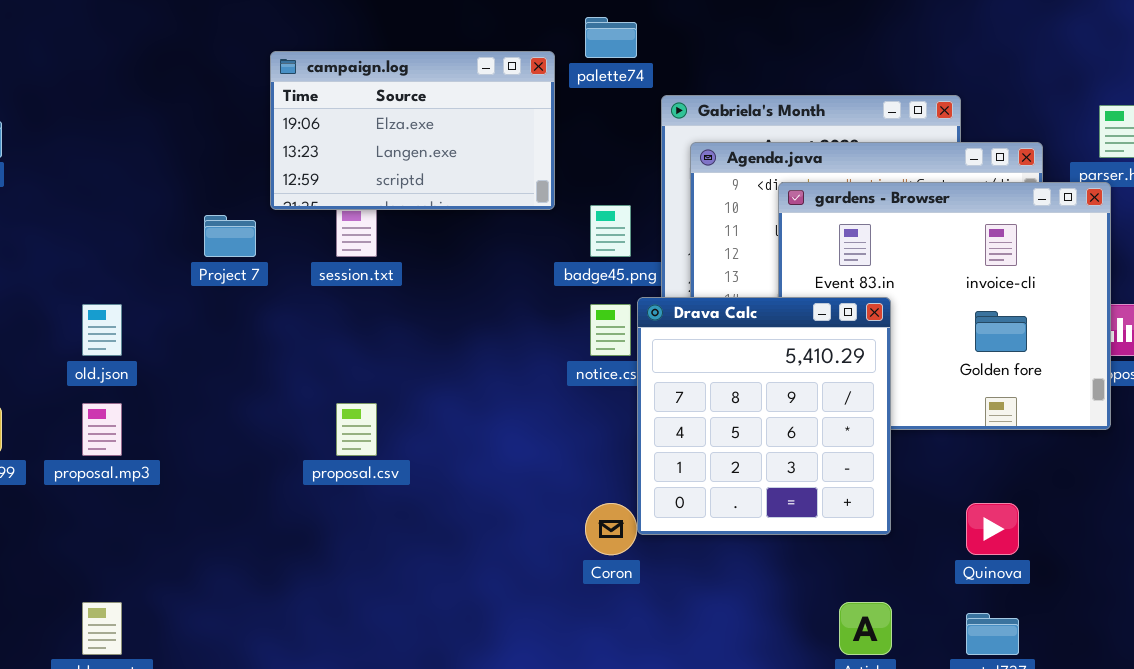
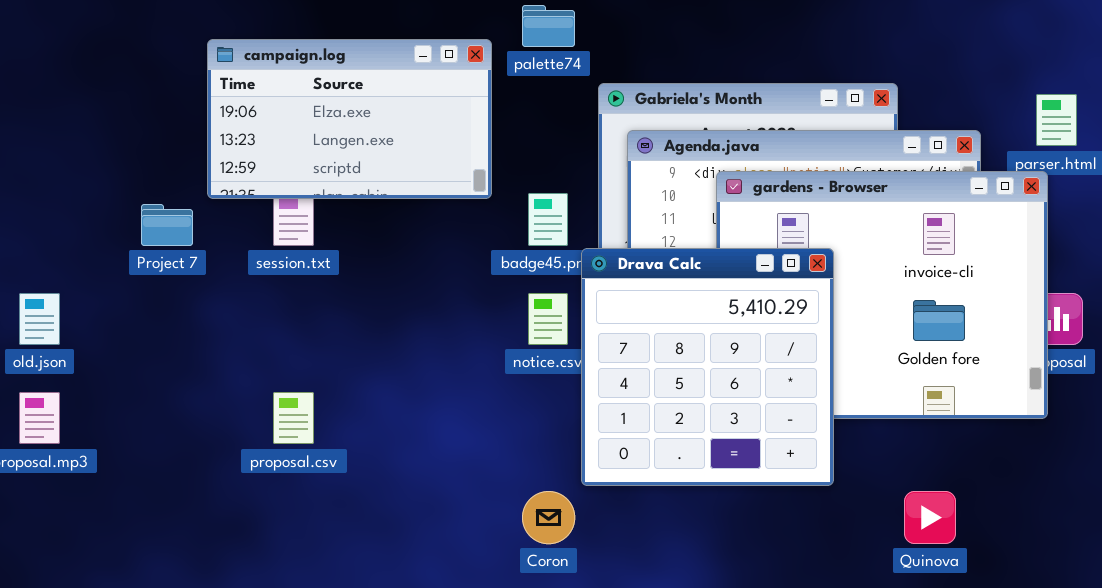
Drava Calc: [637,297,891,535] -> [581,248,834,486], moved

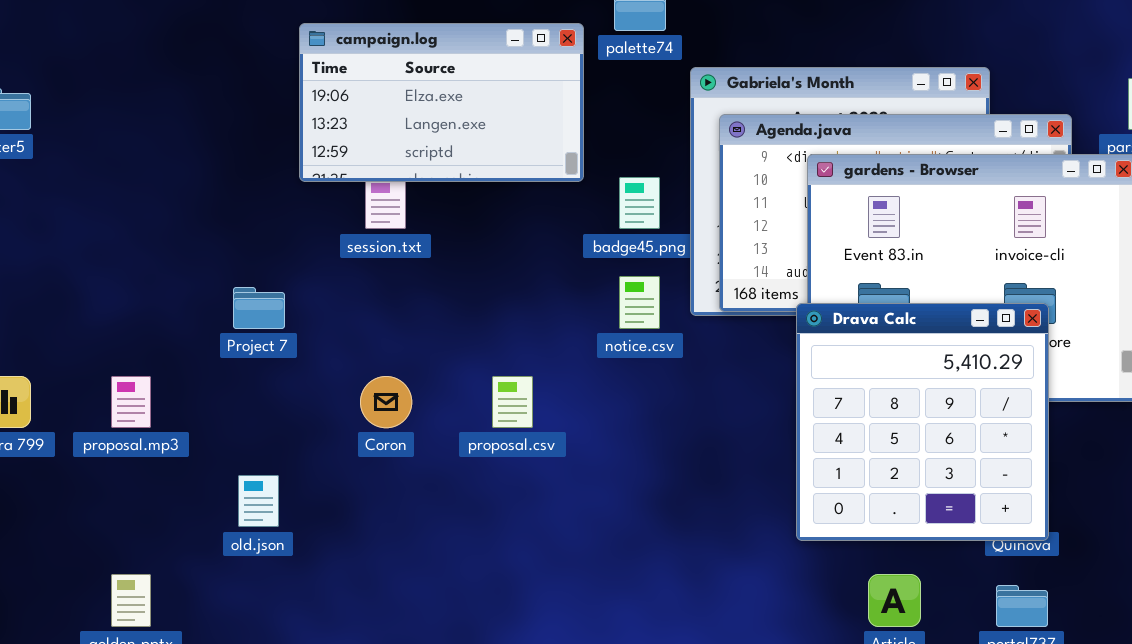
Project 7: [141,204,193,246] -> [233,287,285,329], moved
Drava Calc: [581,248,834,486] -> [796,303,1049,541], moved
old.json: [19,293,60,345] -> [238,475,279,527], moved
proposal.csv: [273,392,314,444] -> [492,376,533,428], moved
Coron: [522,491,575,544] -> [360,376,412,428], moved

